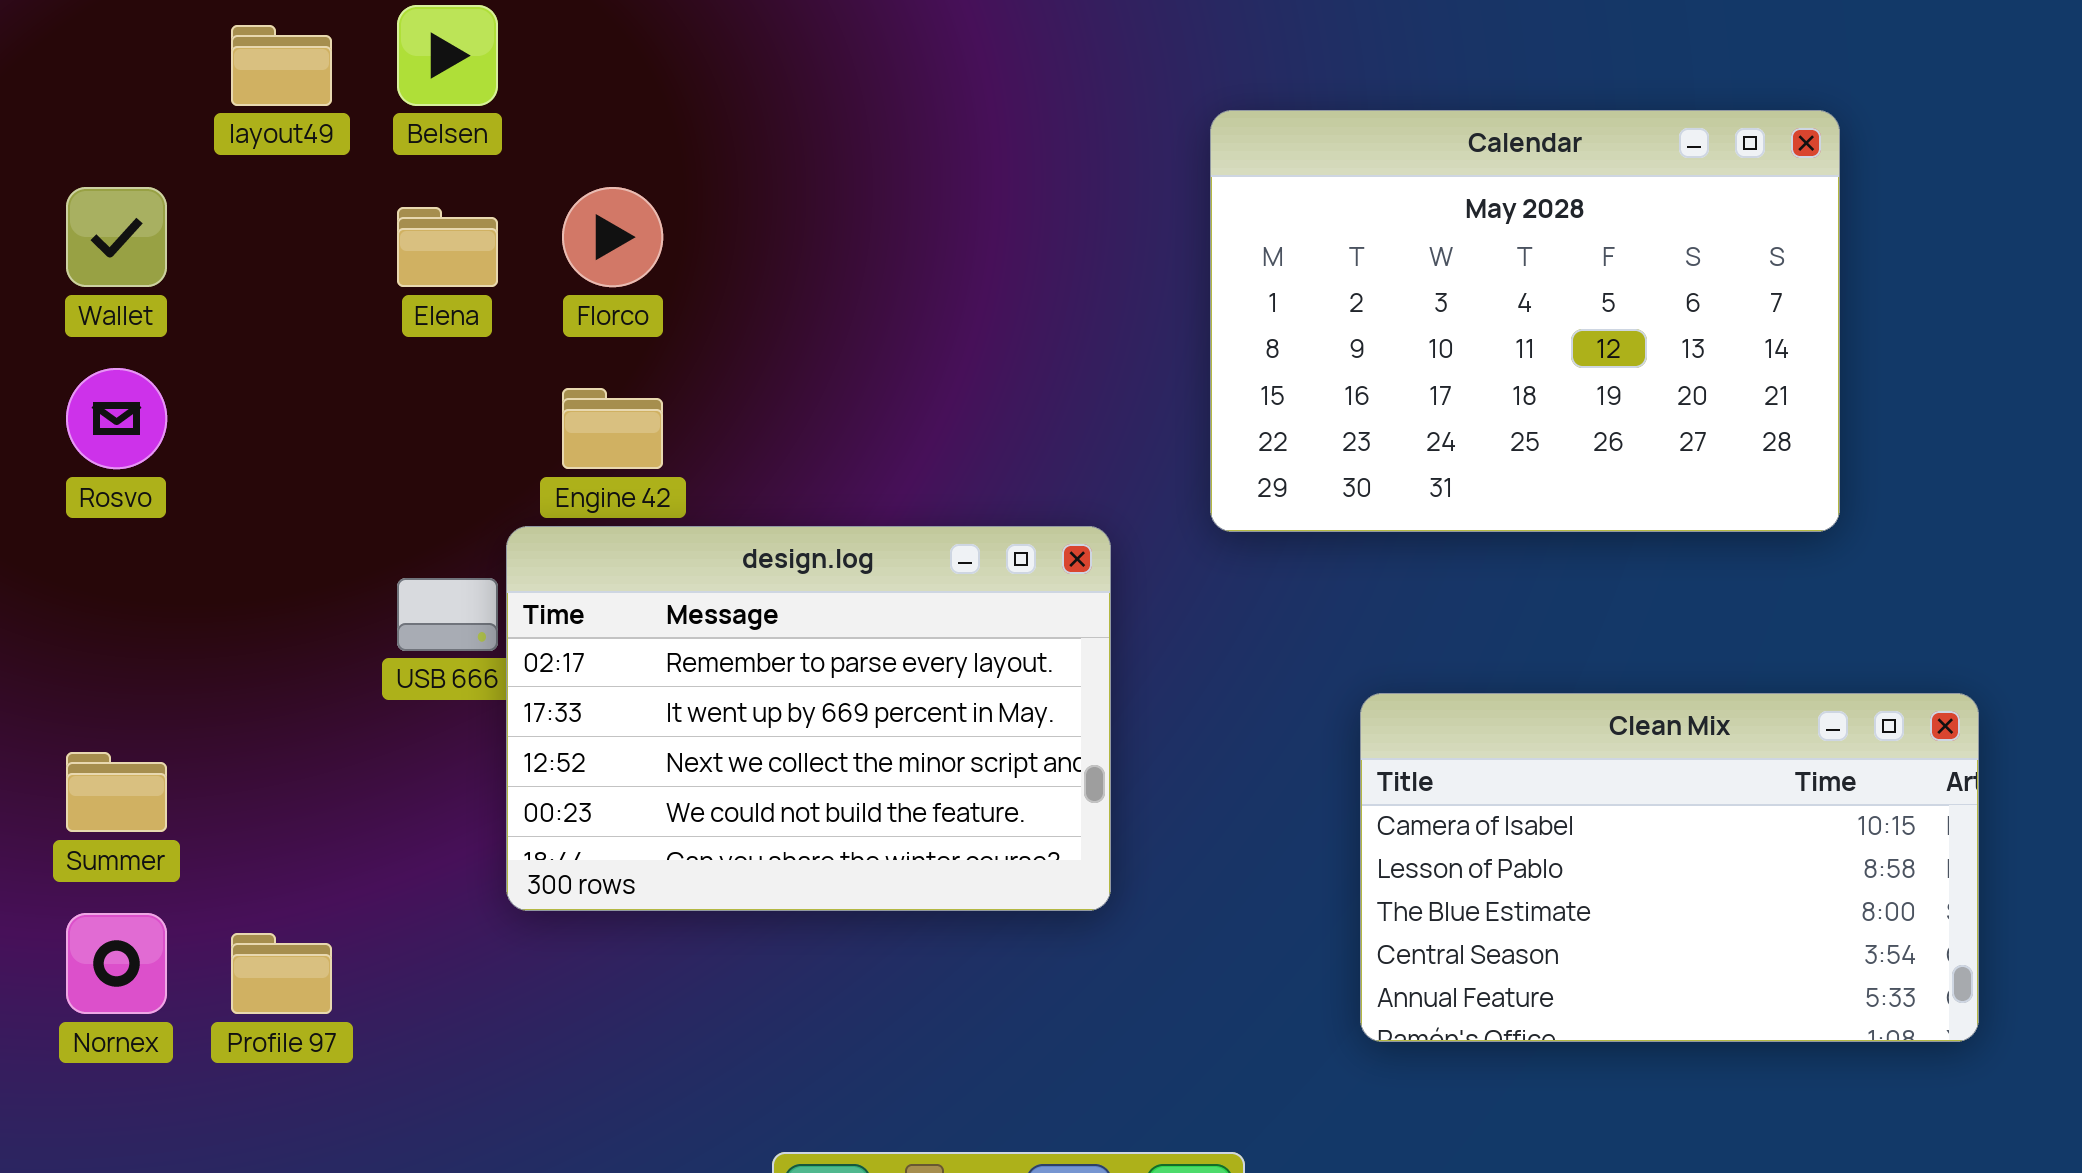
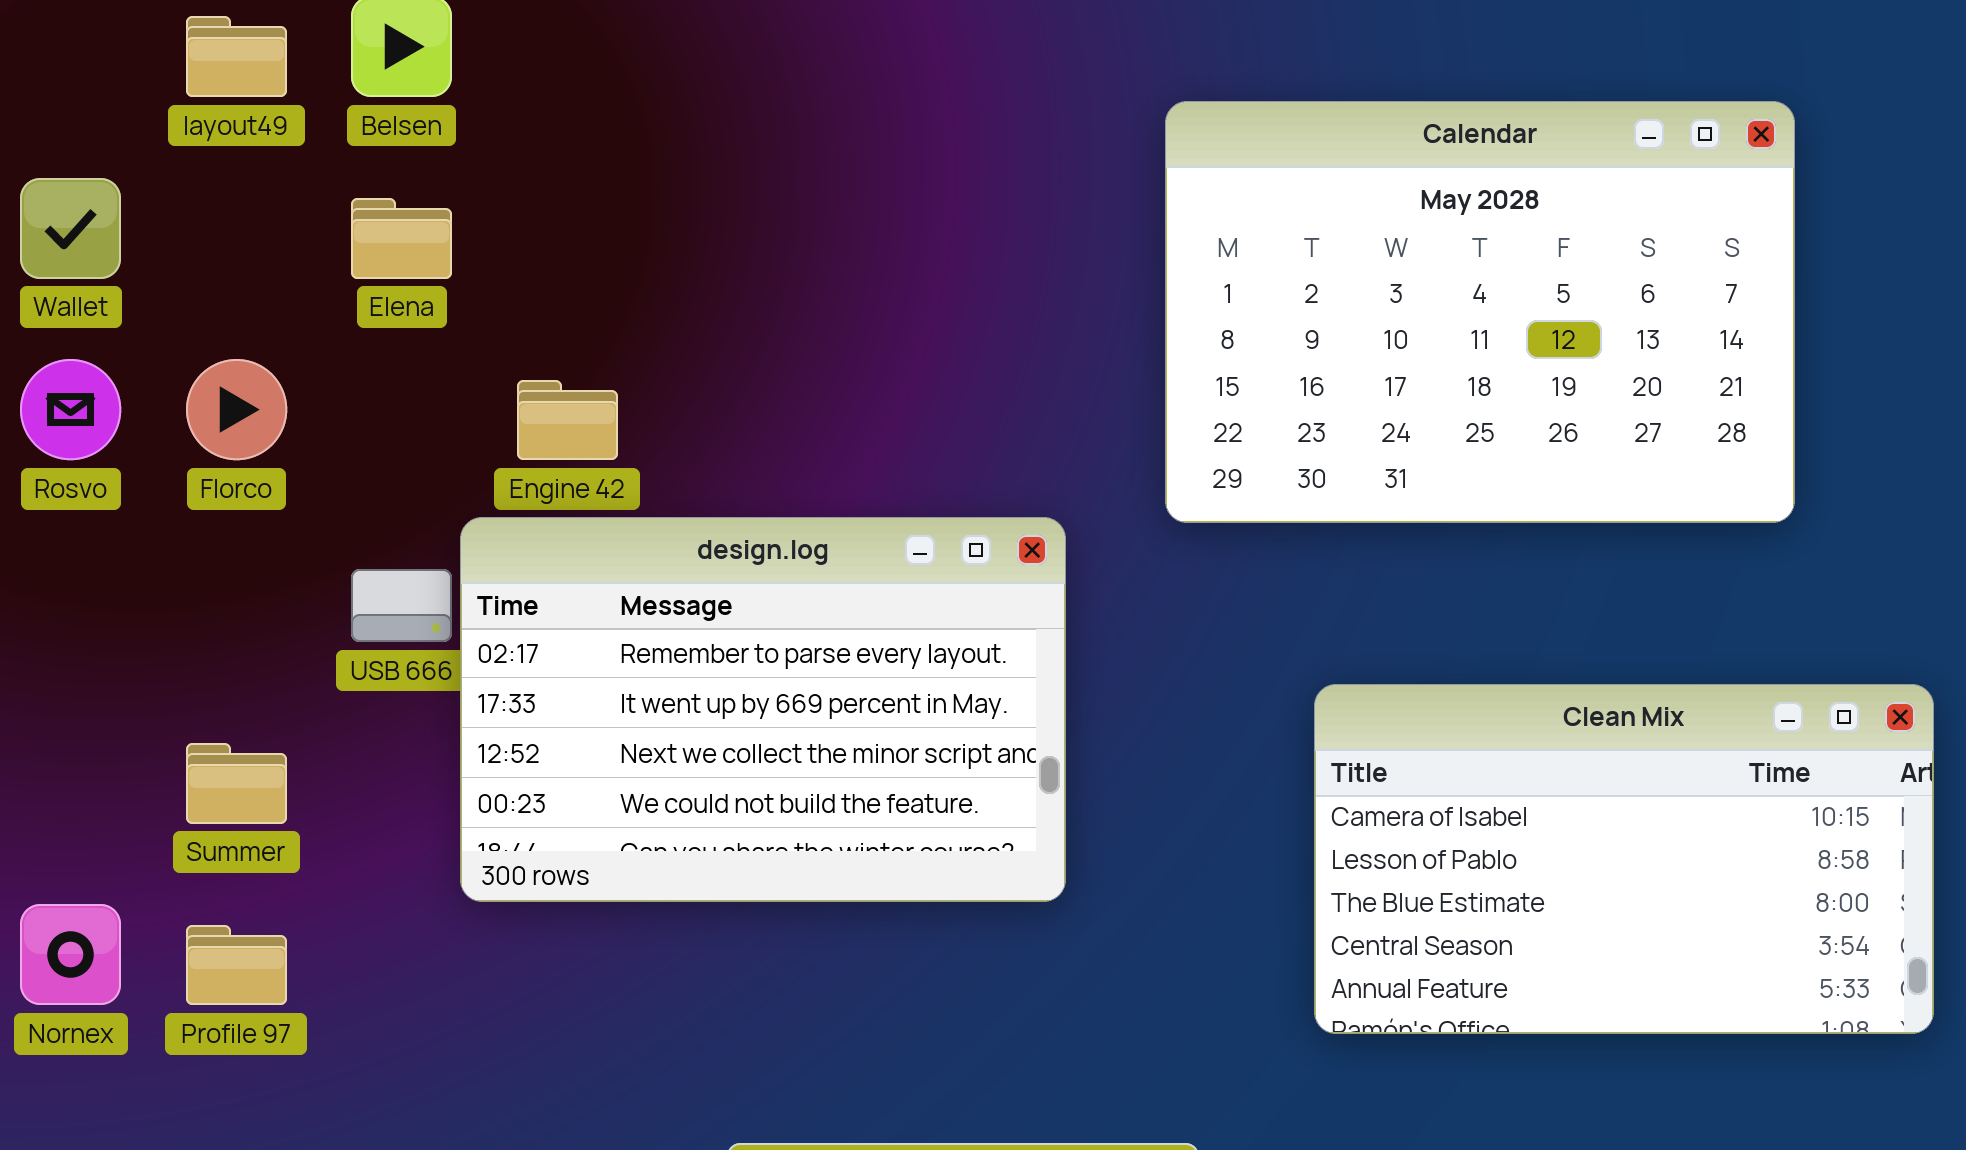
Florco: [562,187,663,287] -> [186,359,287,460], moved
Summer: [66,752,167,832] -> [186,743,287,824], moved

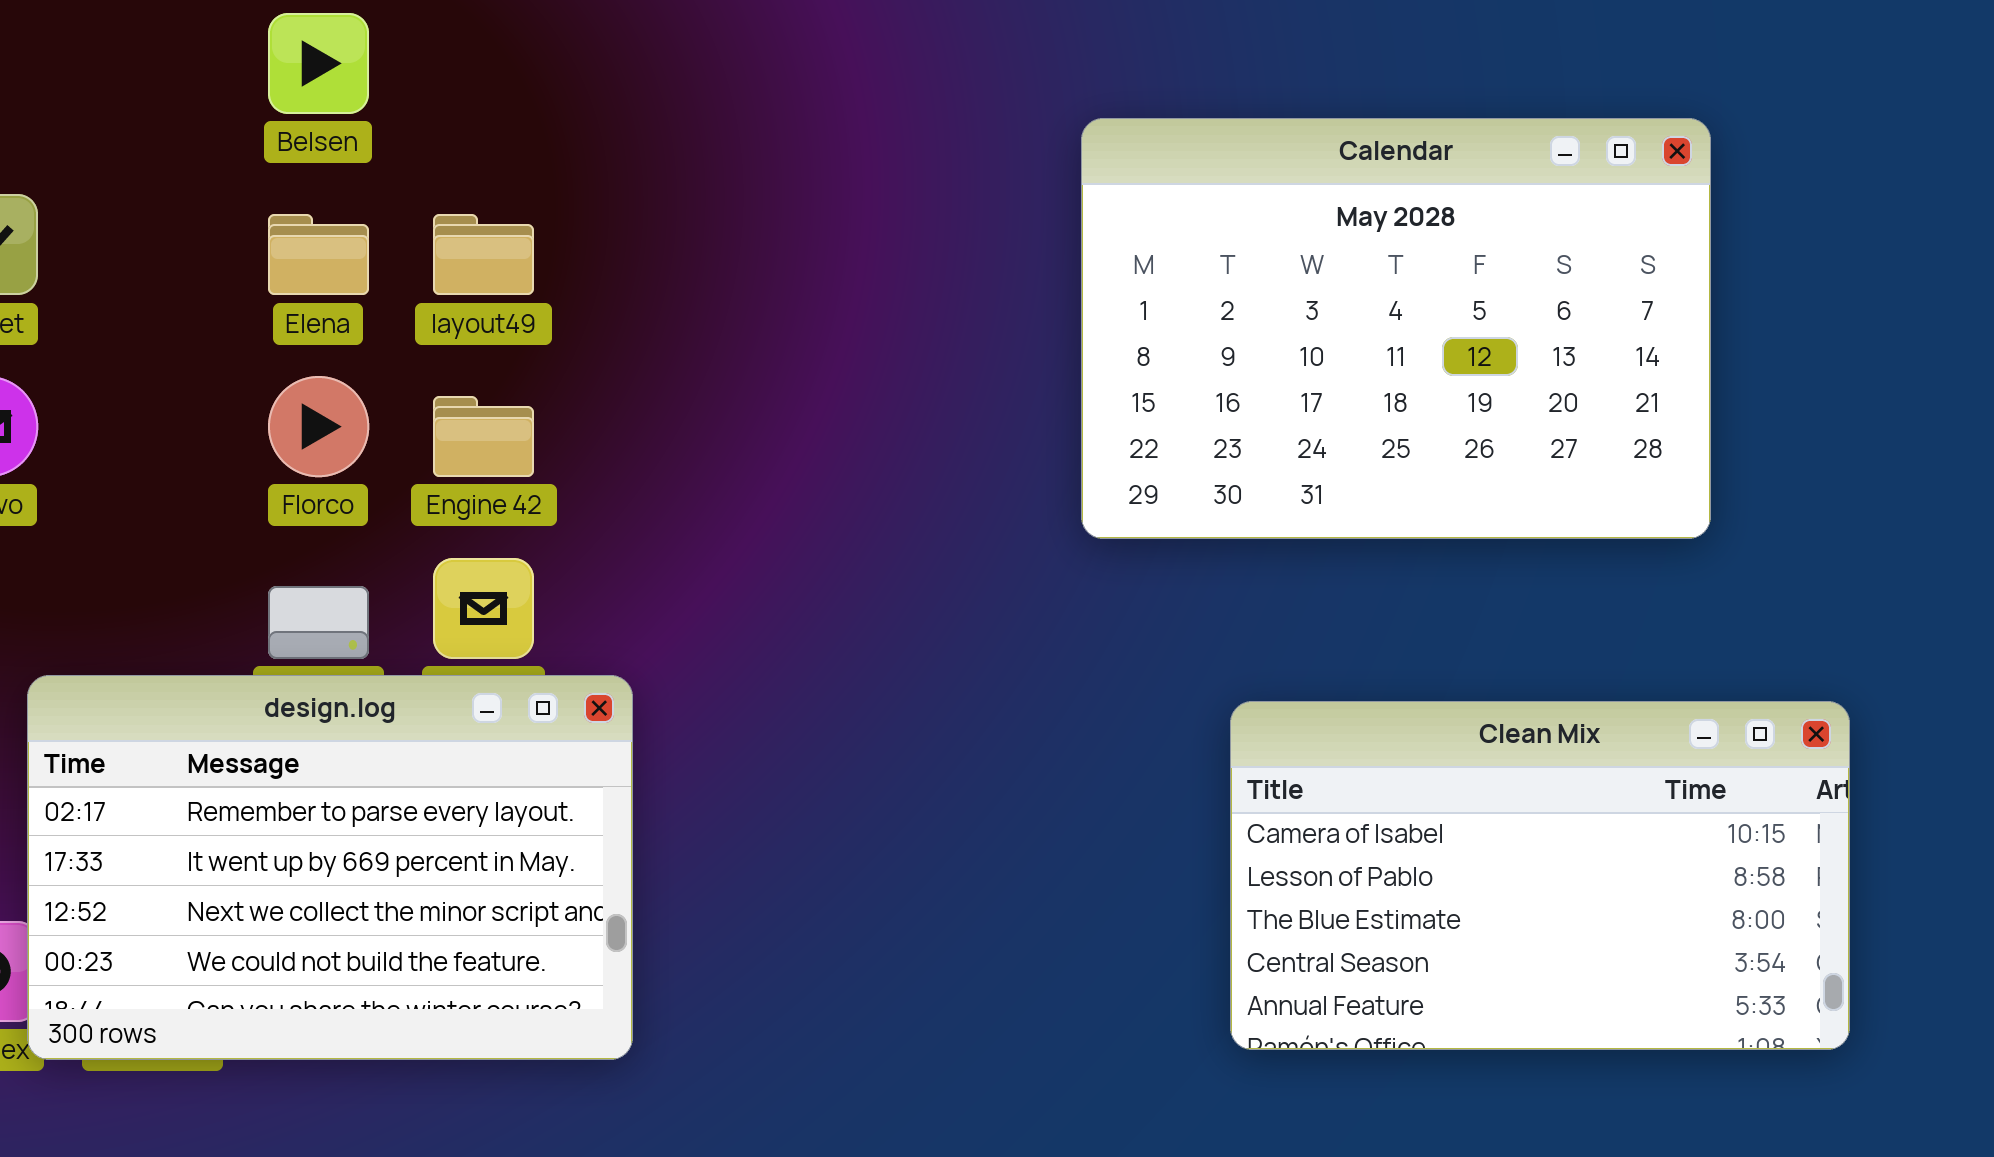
layout49: [186,16,287,97] -> [433,214,534,295], moved
Florco: [186,359,287,460] -> [268,376,369,477], moved
design.log: [460,517,1066,902] -> [27,675,633,1060], moved

